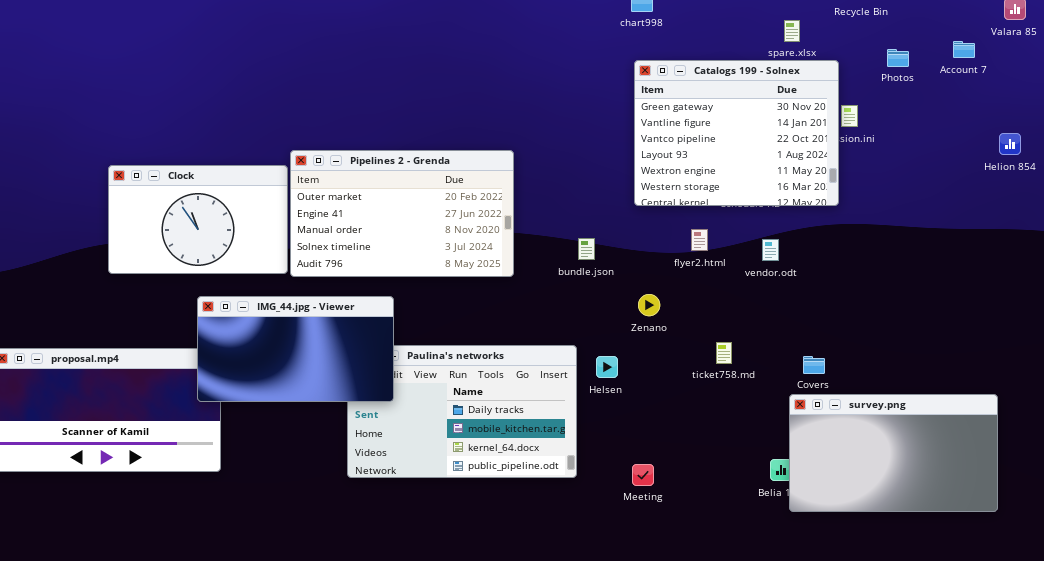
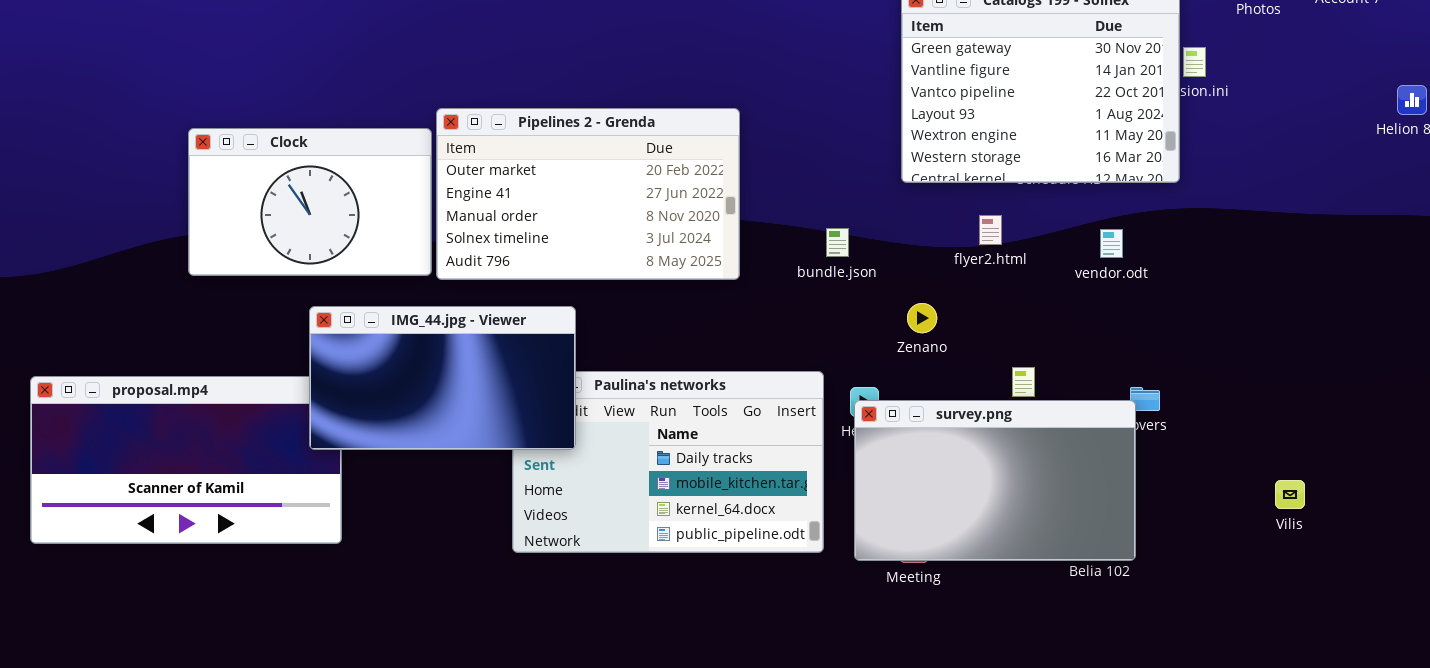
vendor.odt: [762,239,779,261] -> [1100,229,1123,258], moved
survey.png: [789,394,998,512] -> [854,400,1136,561], moved

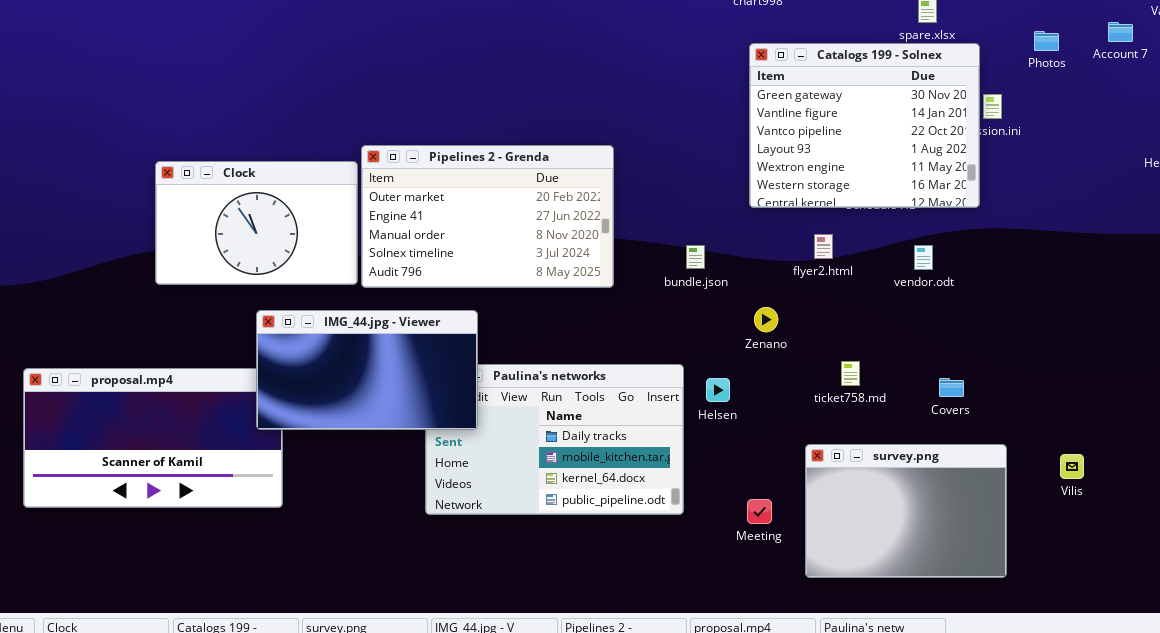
survey.png: [854,400,1136,561] -> [805,444,1007,578], moved, resized

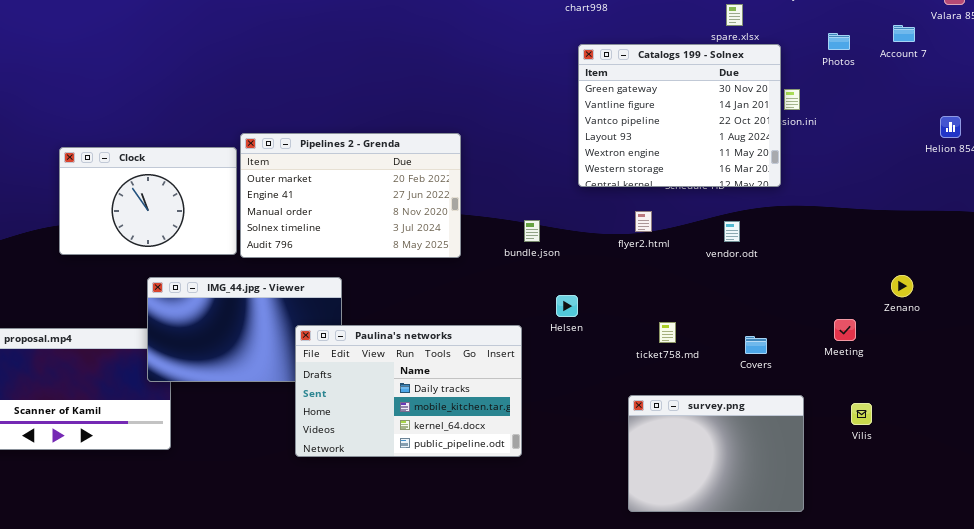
Zenano: [754,307,778,332] -> [891,275,913,297], moved
Paulina's networks: [425,364,684,515] -> [295,325,522,457], raised
Helsen: [706,378,730,402] -> [556,295,578,317], moved
Meeting: [747,499,772,524] -> [834,319,856,341], moved

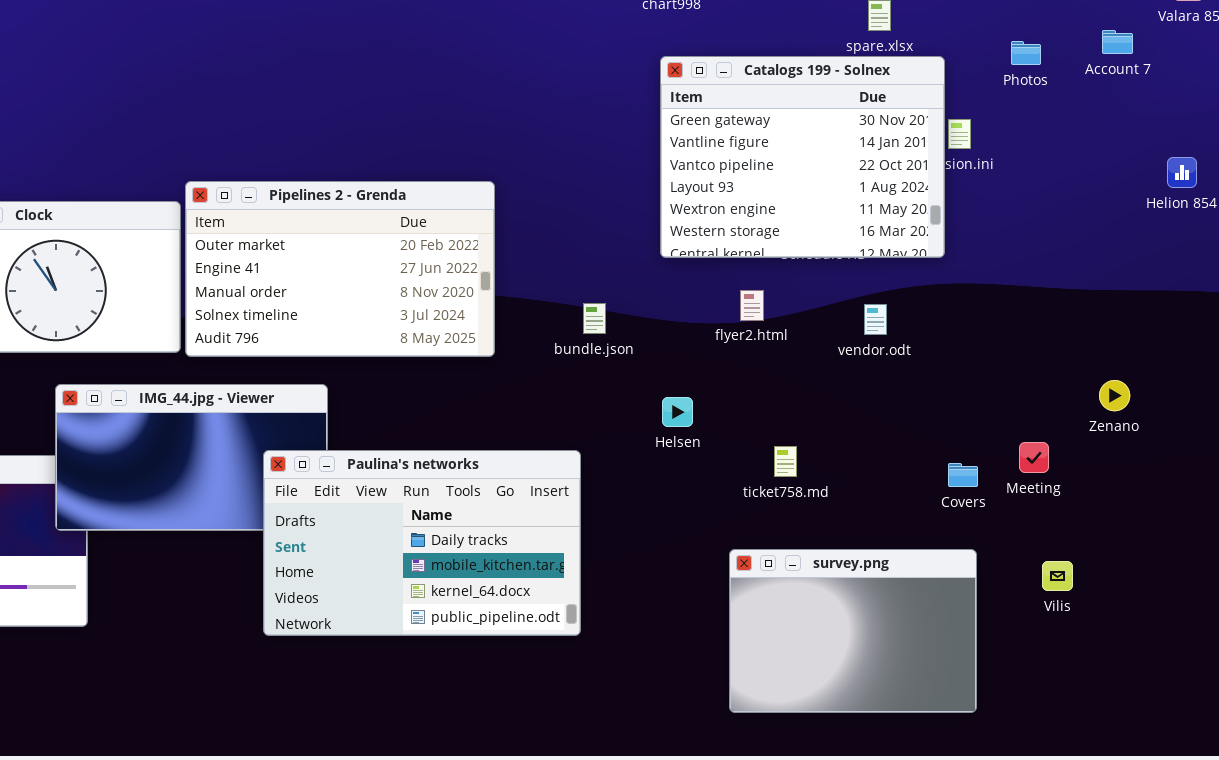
Helsen: [556,295,578,317] -> [662,397,693,427], moved
Covers: [745,336,767,354] -> [948,463,978,487], moved

